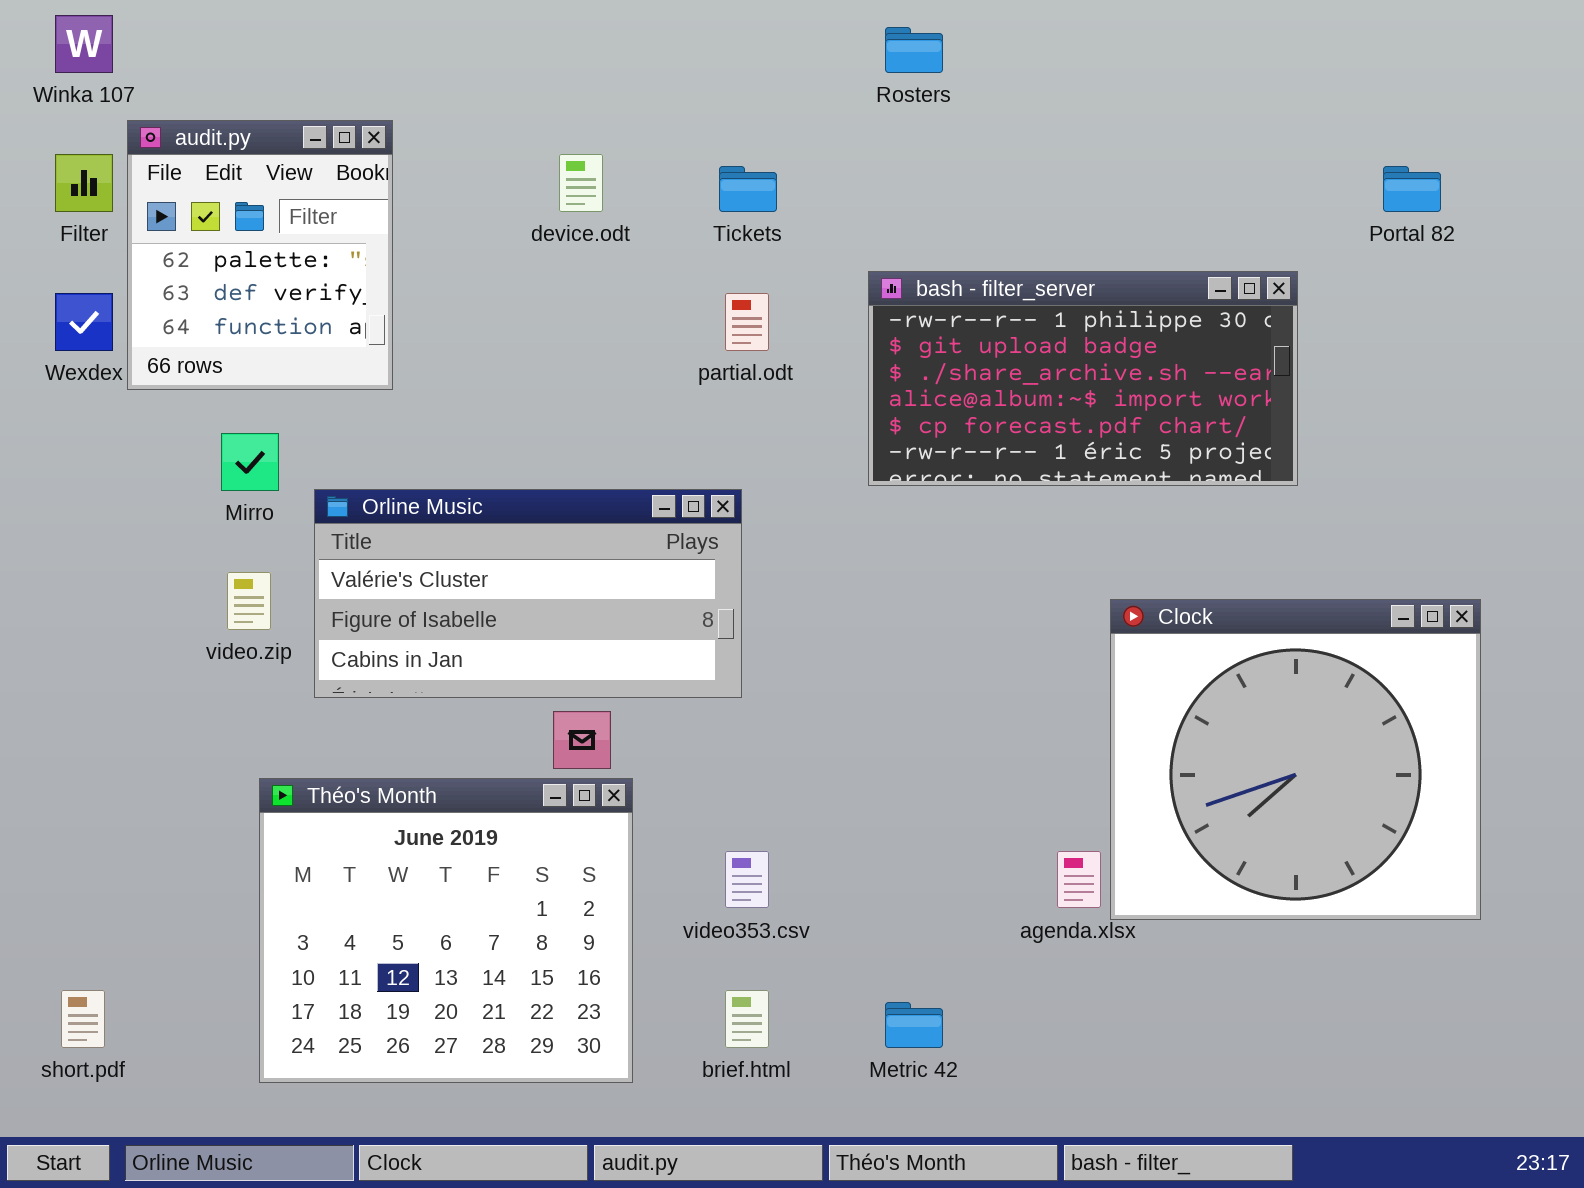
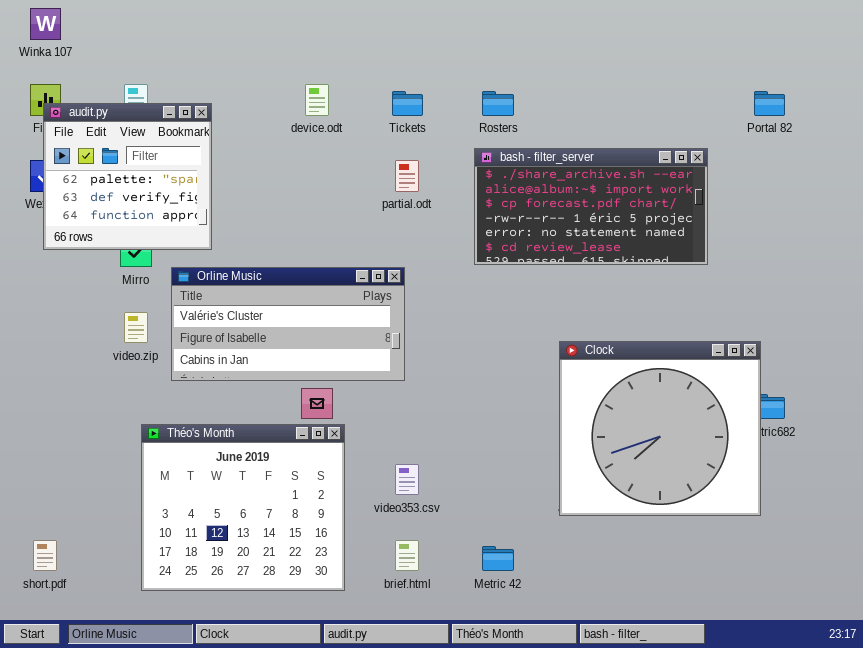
Rosters: [885,27,943,73] -> [482,91,514,116], moved
audit.py: [127,120,393,390] -> [43,103,212,250], moved, resized
bash - filter_server: [868,271,1298,486] -> [474,148,708,265], scrolled down 2 rows
Clock: [1110,599,1481,920] -> [559,341,761,516], moved

